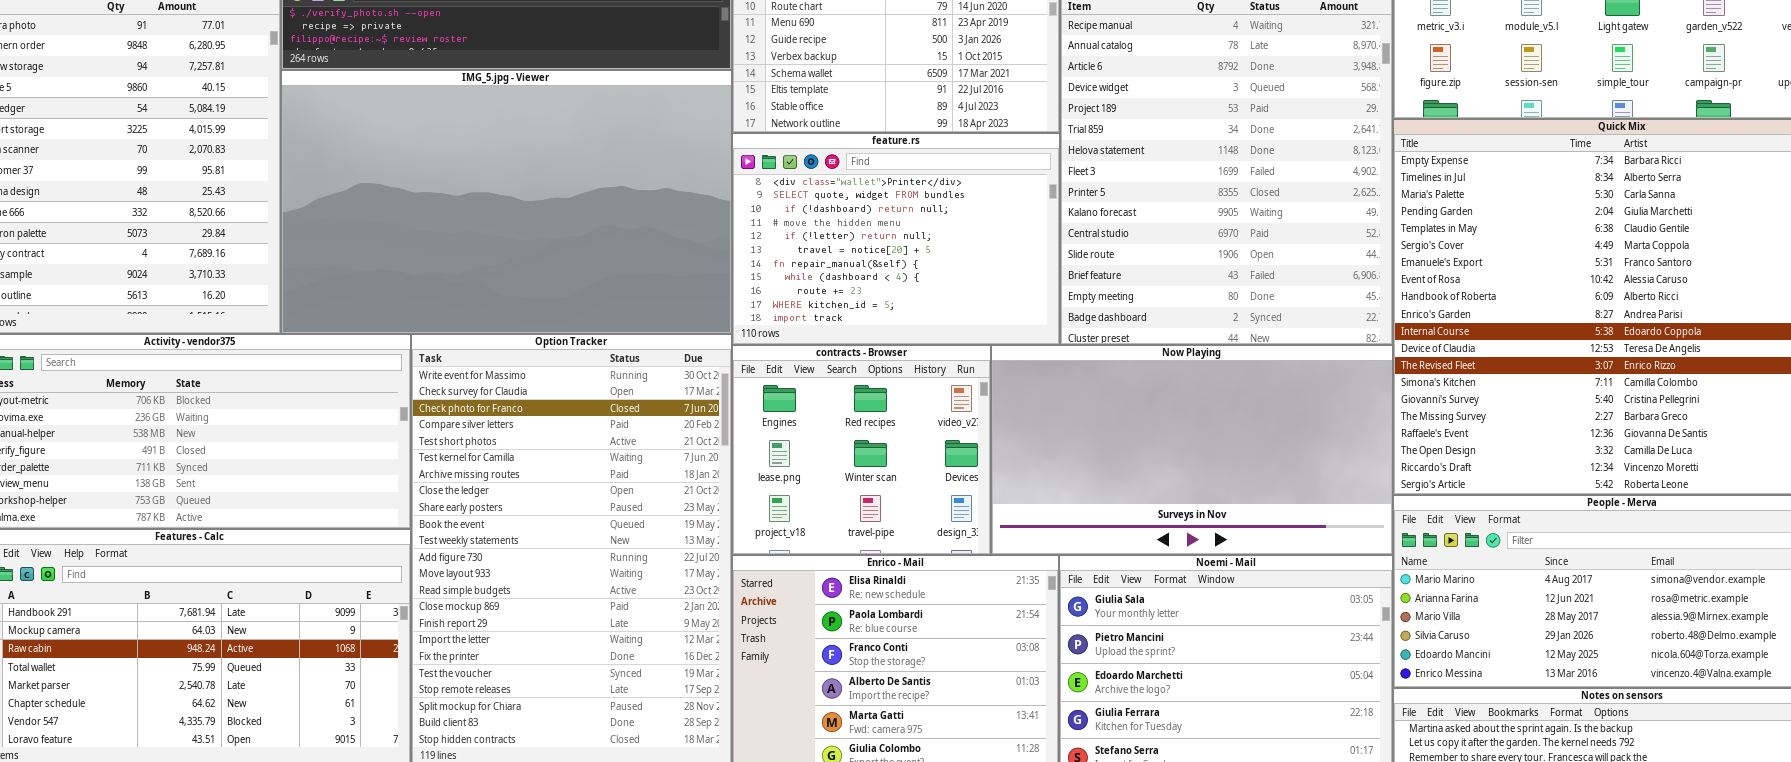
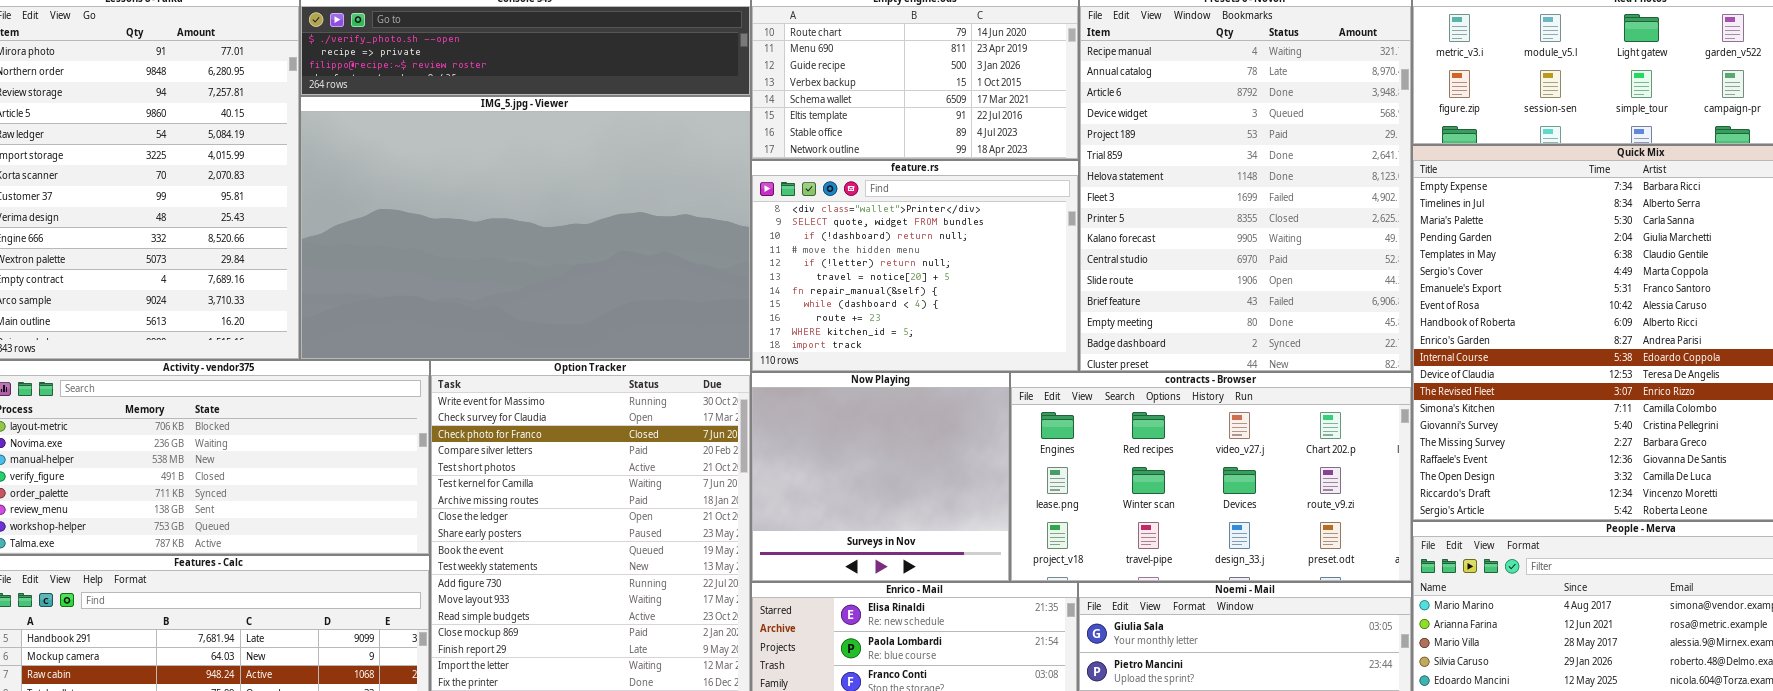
contracts - Browser: [732,345,991,555] -> [1010,372,1412,582], moved, resized
Now Playing: [991,345,1393,555] -> [751,372,1010,582], moved, resized

